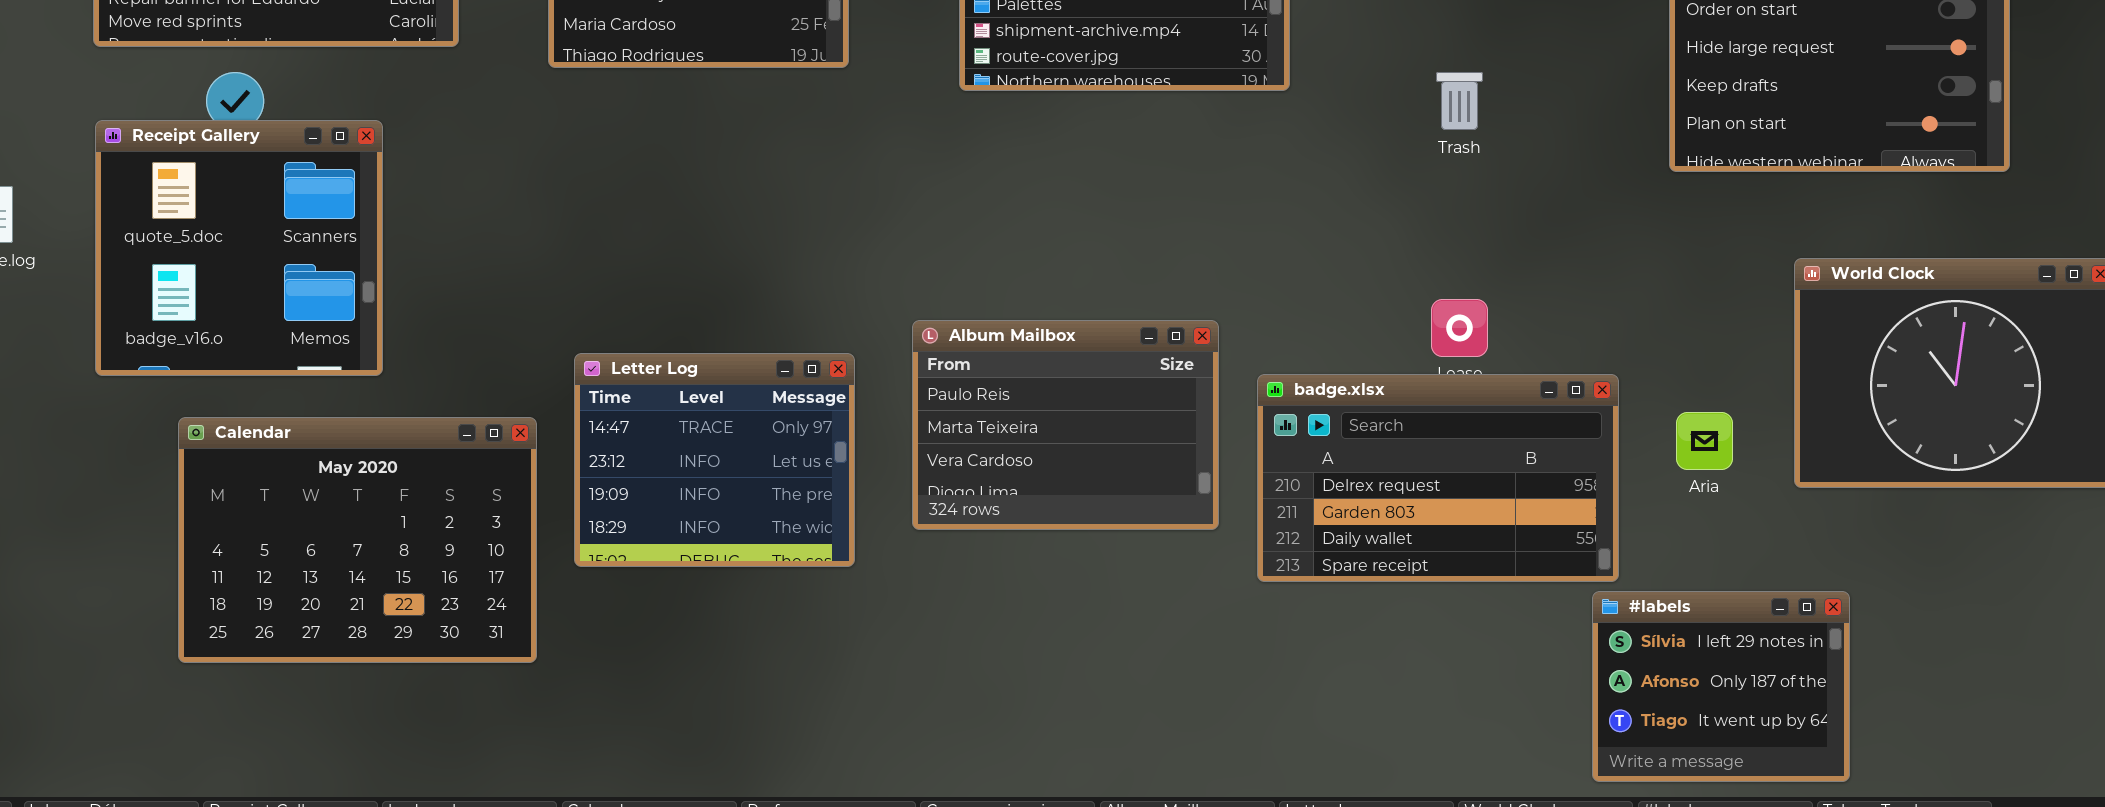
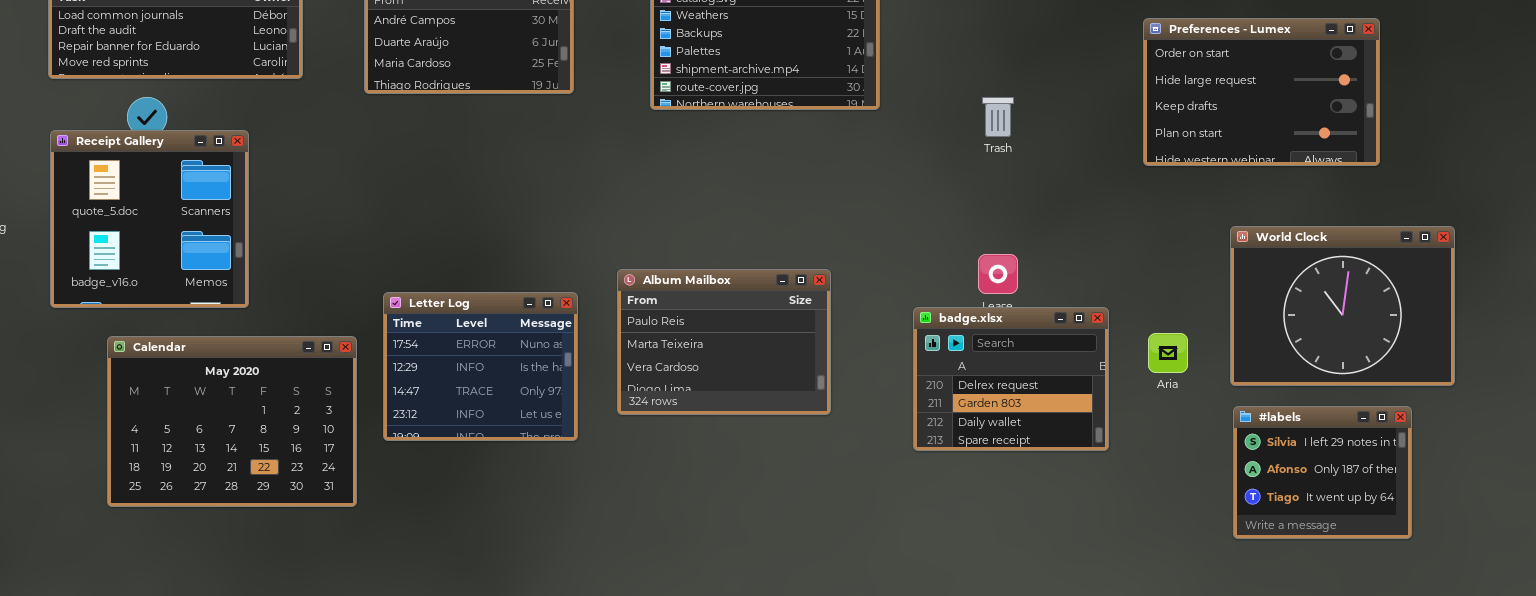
Letter Log: [574,353,855,567] -> [383,292,578,441], scrolled up 2 rows
badge.xlsx: [1257,374,1619,582] -> [913,307,1109,451], resized
#labels: [1592,591,1850,782] -> [1233,406,1412,539], moved

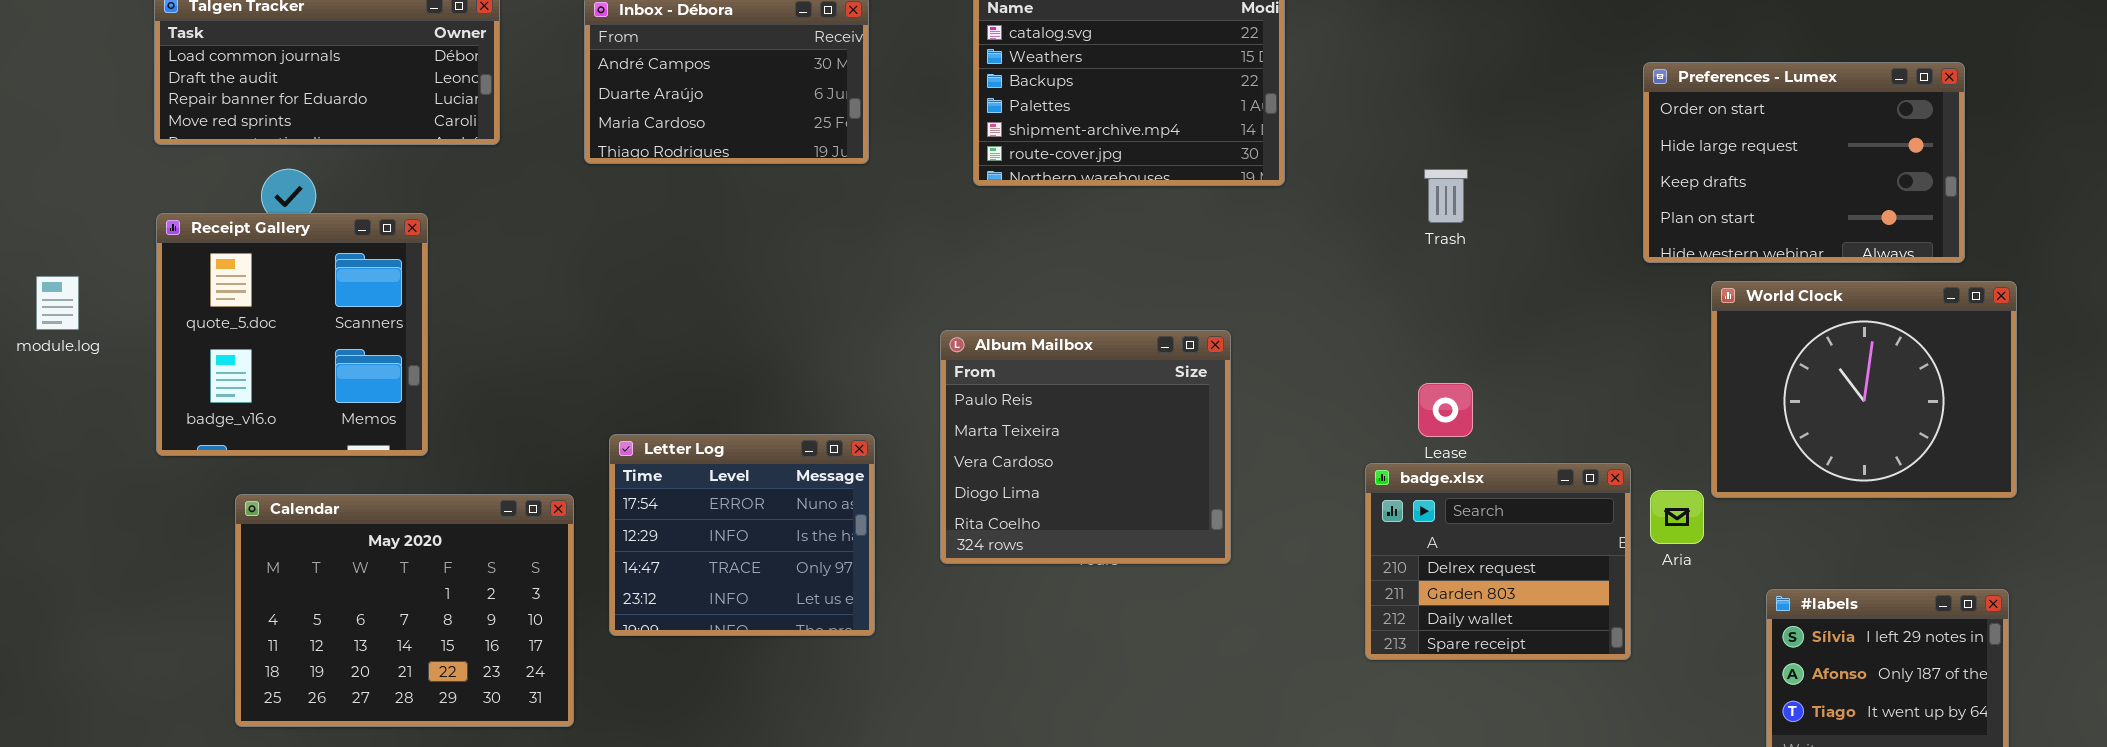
World Clock: [1230,226,1455,386] -> [1711,281,2017,498], moved
Album Mailbox: [617,269,831,415] -> [940,330,1231,564], moved, resized
badge.xlsx: [913,307,1109,451] -> [1365,463,1631,660], moved

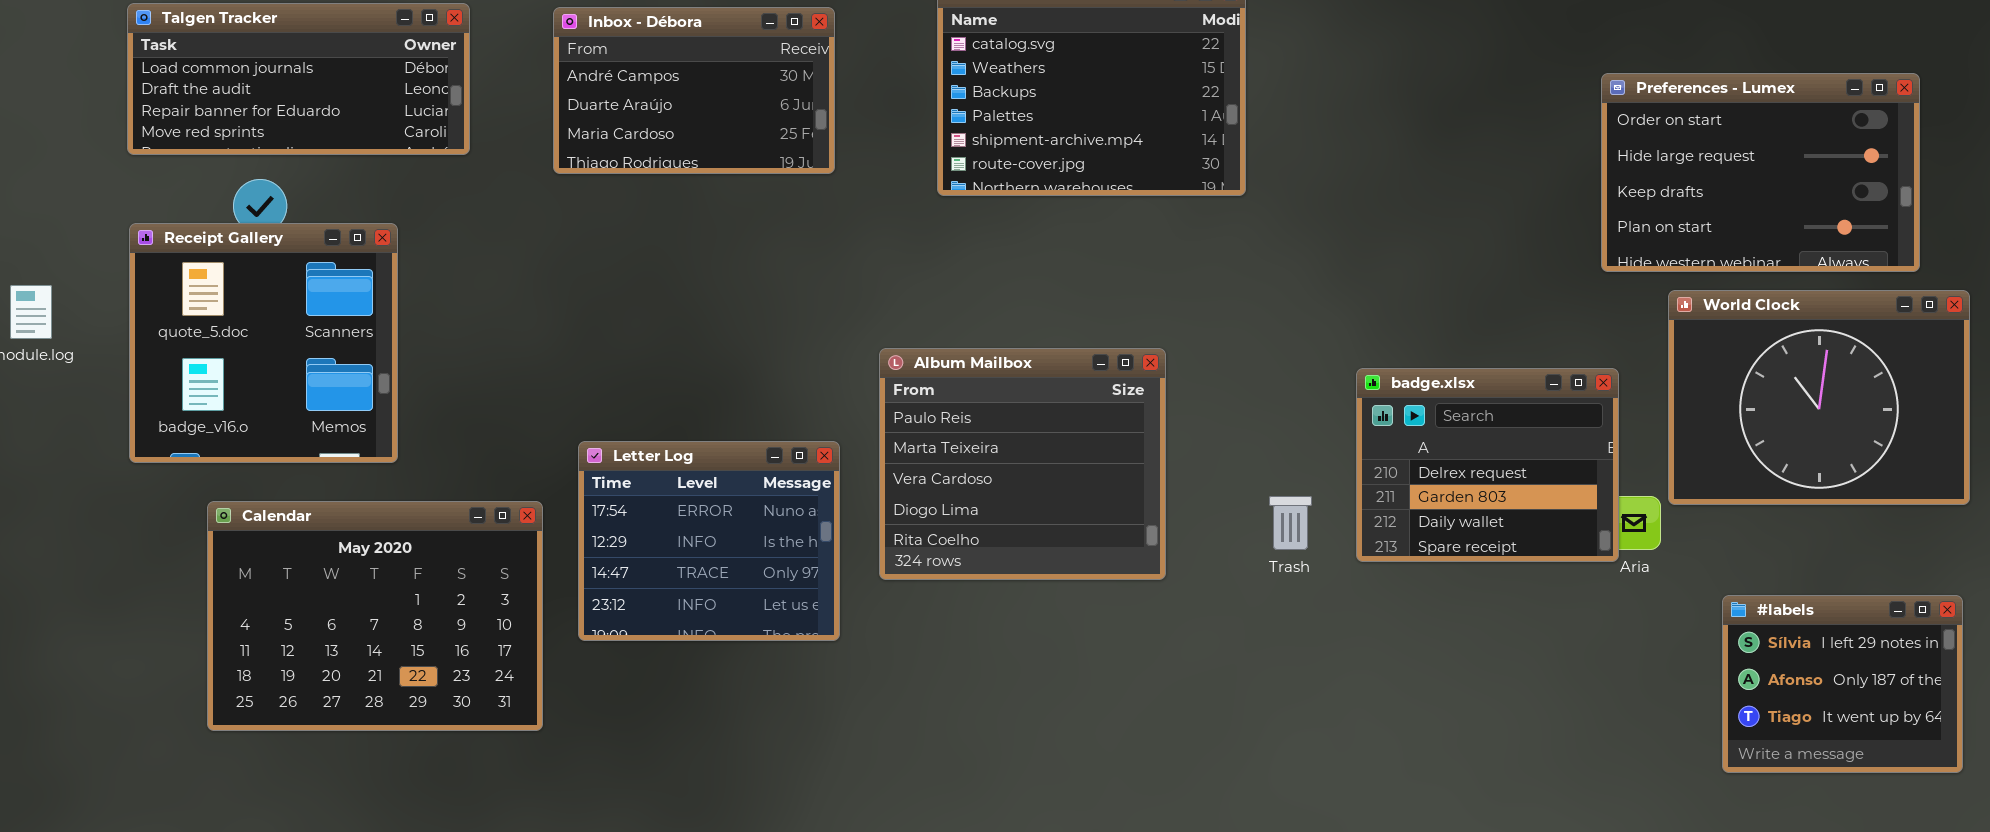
Trash: [1424,169,1468,223] -> [1269,496,1312,550], moved
Album Mailbox: [940,330,1231,564] -> [879,348,1166,580], moved
badge.xlsx: [1365,463,1631,660] -> [1356,368,1619,562], moved

